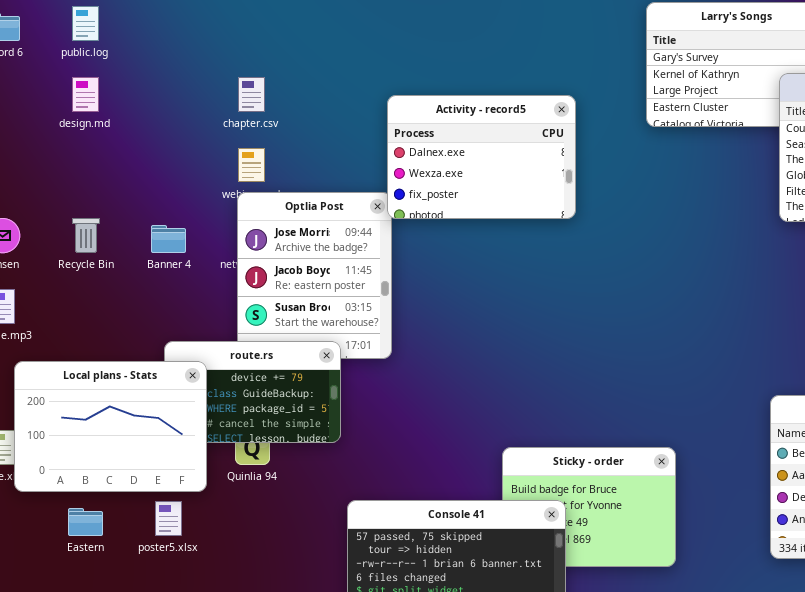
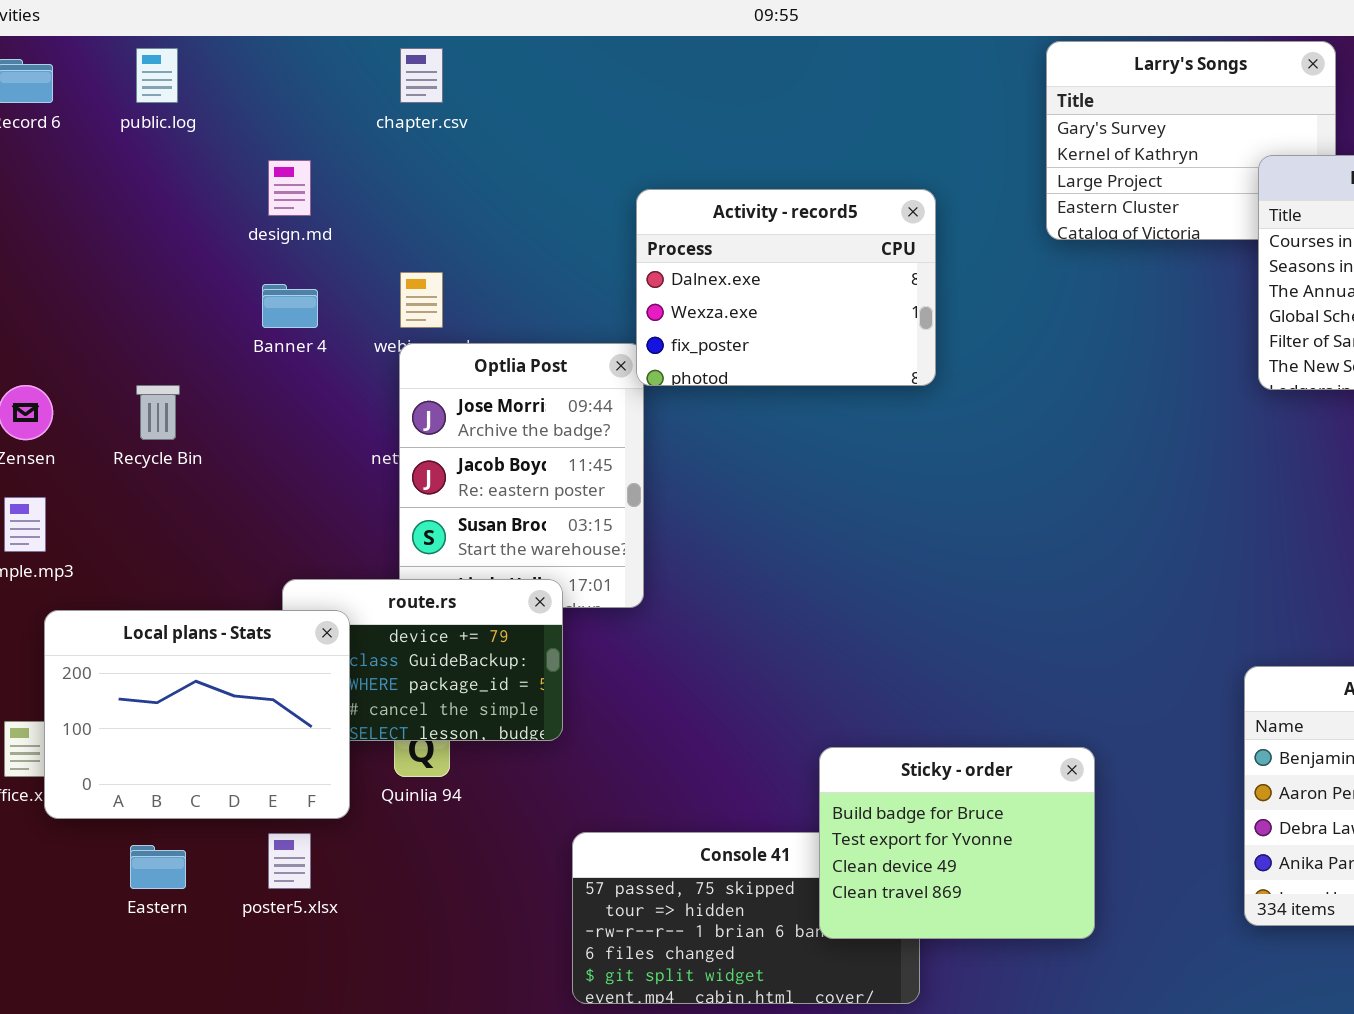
design.md: [72,77,99,112] -> [268,160,311,216], moved
chapter.csv: [238,77,265,112] -> [400,48,443,103], moved
Banner 4: [151,225,186,253] -> [262,284,318,328], moved
Sticky - order: [502,447,676,567] -> [819,747,1095,939], raised

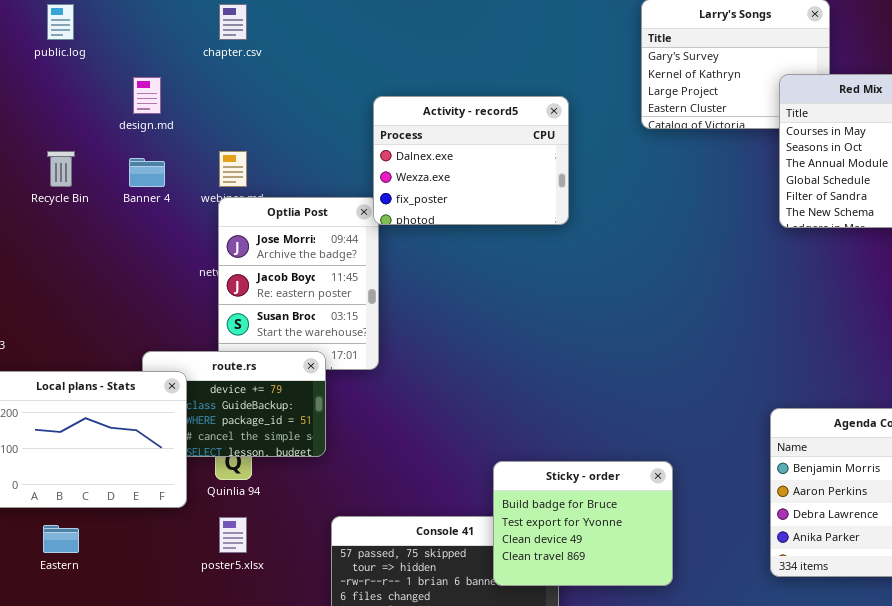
Recycle Bin: [136,385,180,440] -> [47,151,75,187], moved
poster5.xlsx: [268,833,311,889] -> [219,517,247,553], moved

